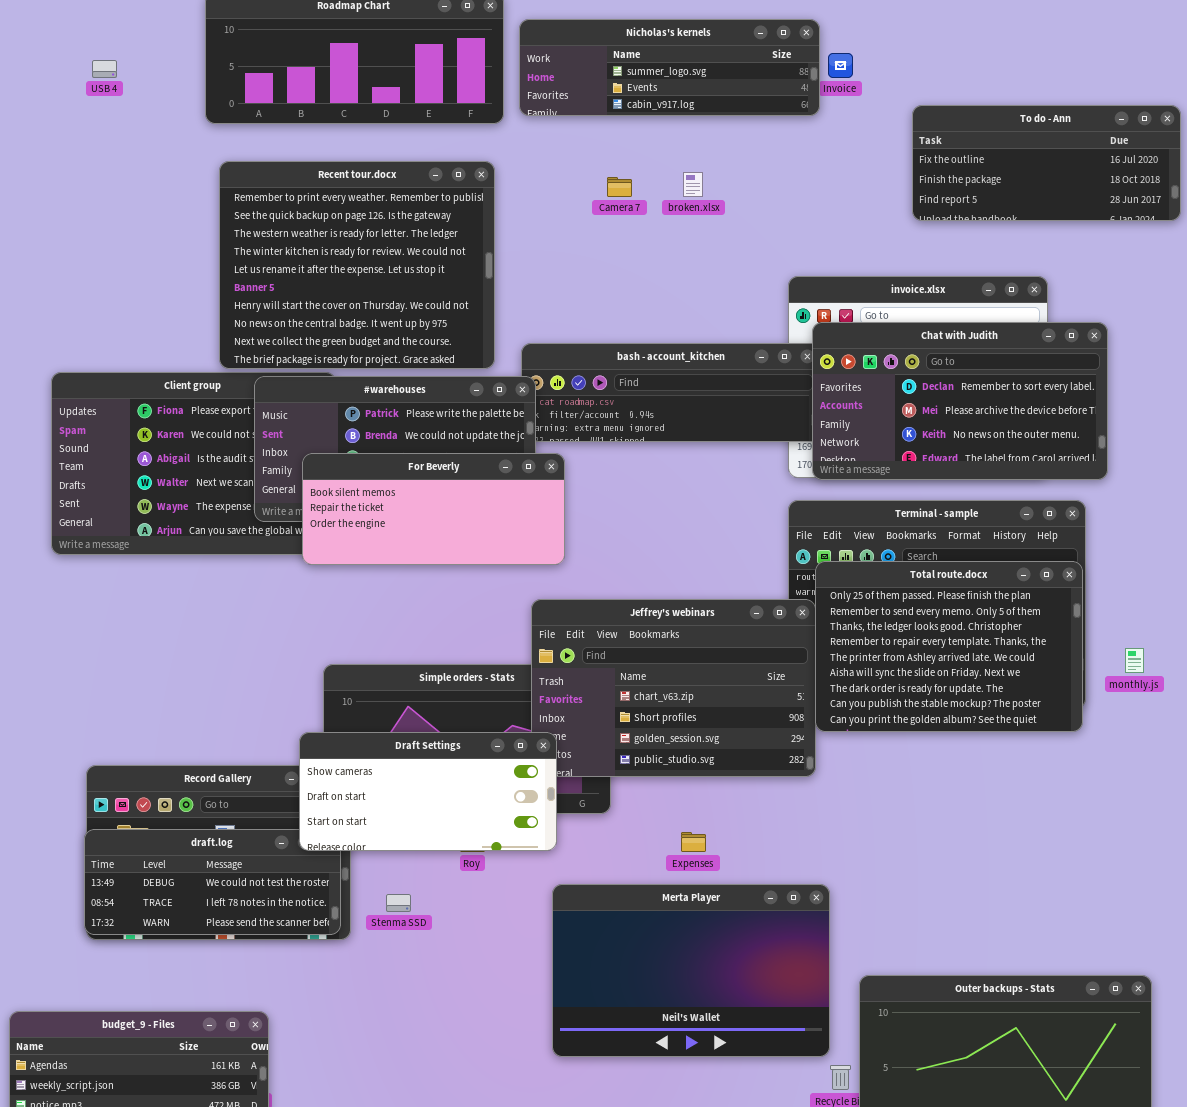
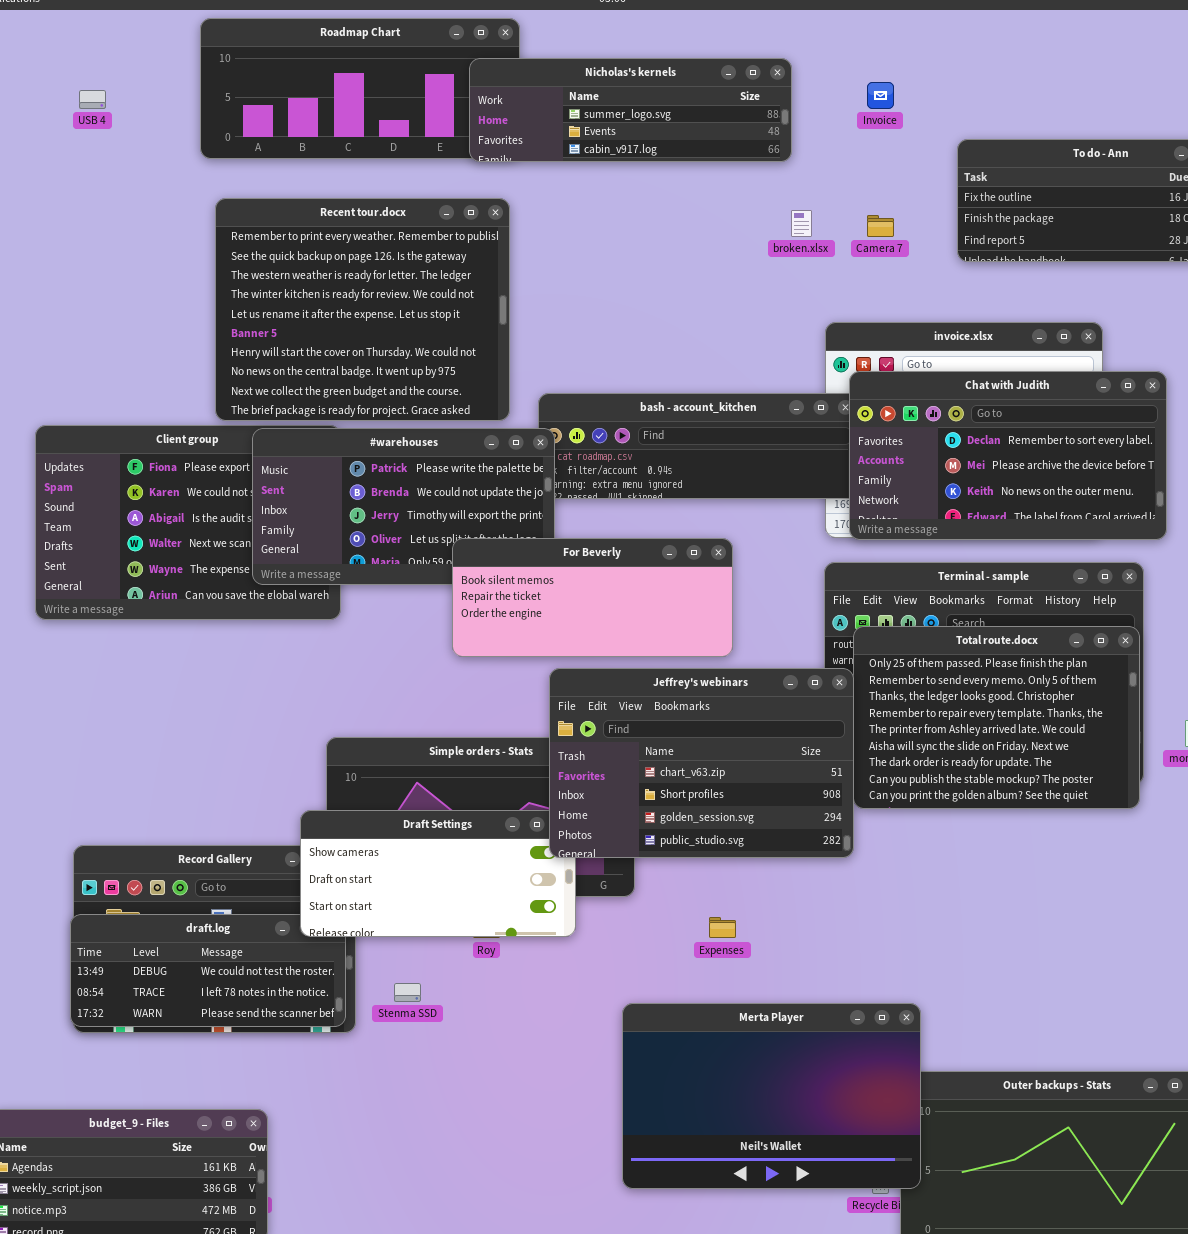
Nicholas's kernels: [519,19,820,116] -> [469,58,792,162], moved
broken.xlsx: [683,172,703,197] -> [791,210,812,237], moved
Camera 7: [607,177,632,197] -> [867,215,894,237], moved
For Beverly: [302,453,565,565] -> [452,538,733,657], moved
Jeffrey's webinars: [531,599,816,777] -> [549,668,854,858], raised
Merta Player: [552,884,830,1057] -> [622,1003,921,1189], moved

